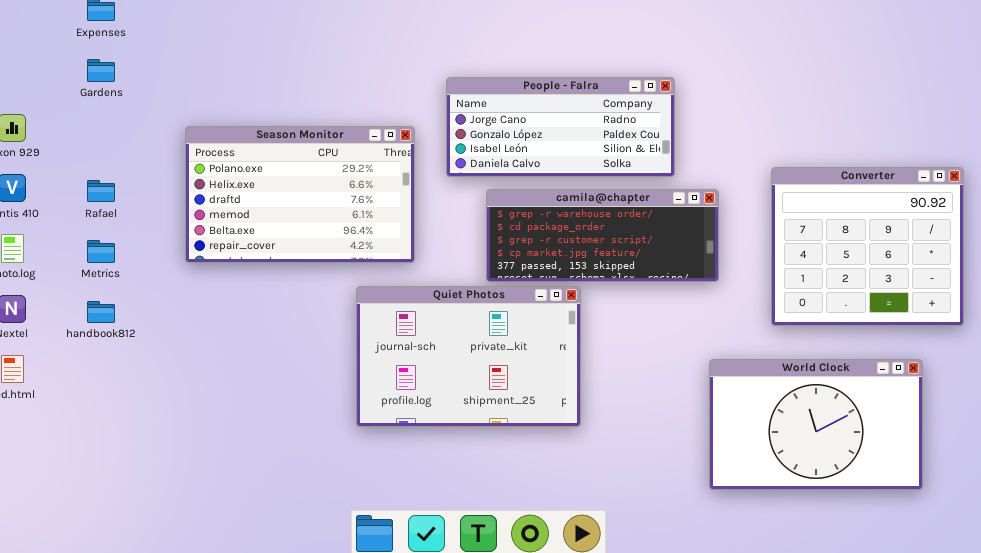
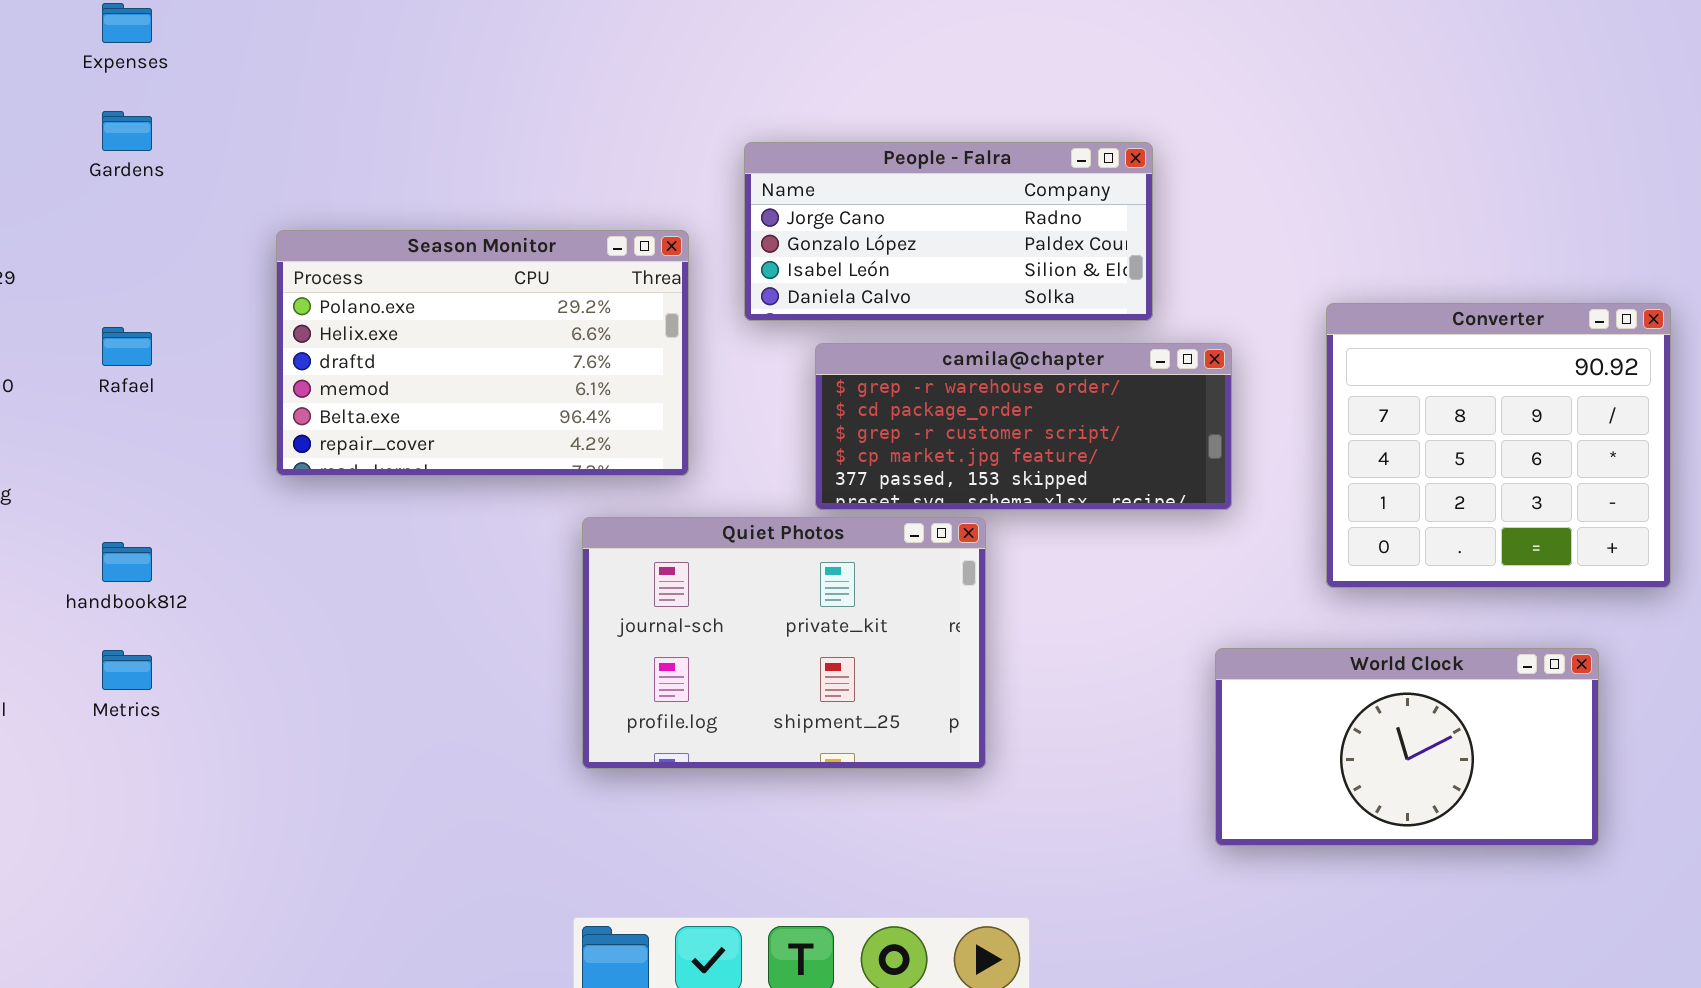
Metrics: [87,240,115,263] -> [102,650,152,690], moved
World Clock: [709,359,923,490] -> [1215,648,1599,846], resized

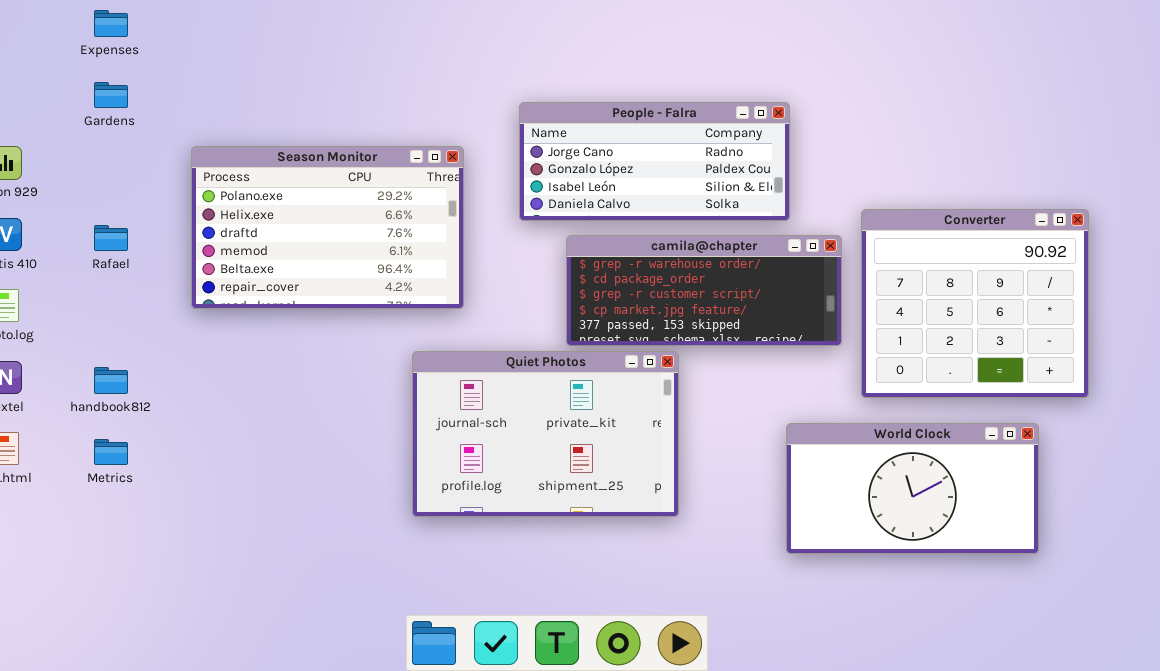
Season Monitor: [276,230,689,476] -> [191,146,464,309], moved
Converter: [1326,303,1671,588] -> [861,209,1089,398], moved
World Clock: [1215,648,1599,846] -> [786,423,1039,554], moved

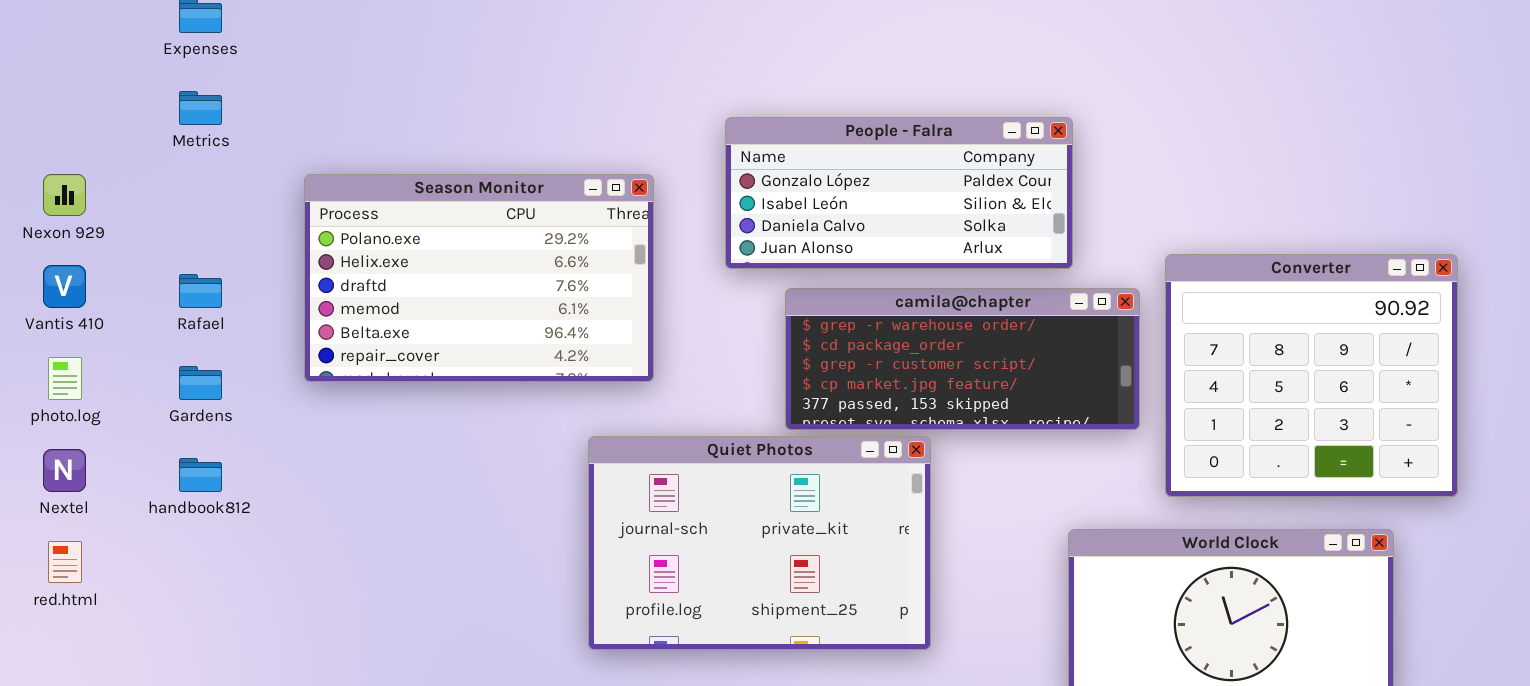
Gardens: [94,82,128,108] -> [179,366,222,400], moved
People - Falra: [519,102,790,221] -> [725,117,1073,269], scrolled down 1 row
Metrics: [94,439,128,465] -> [179,91,222,125], moved

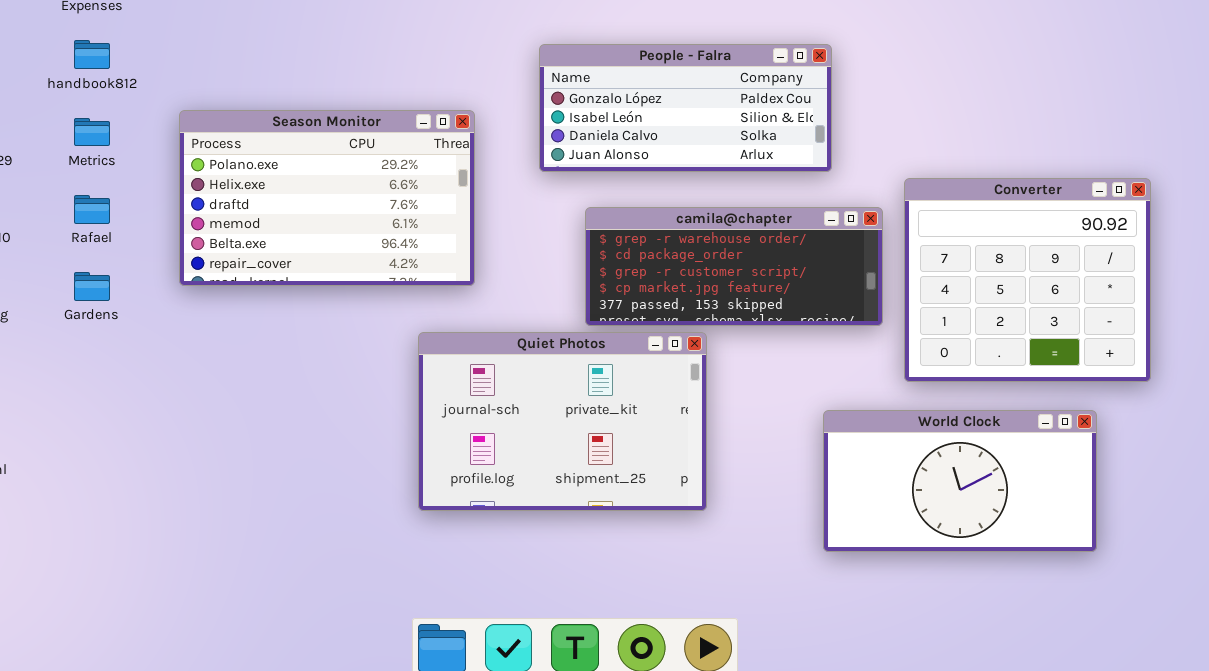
Metrics: [179,91,222,125] -> [74,118,110,146], moved
People - Falra: [725,117,1073,269] -> [539,44,832,172], moved
handbook812: [179,458,222,492] -> [74,40,110,69], moved

